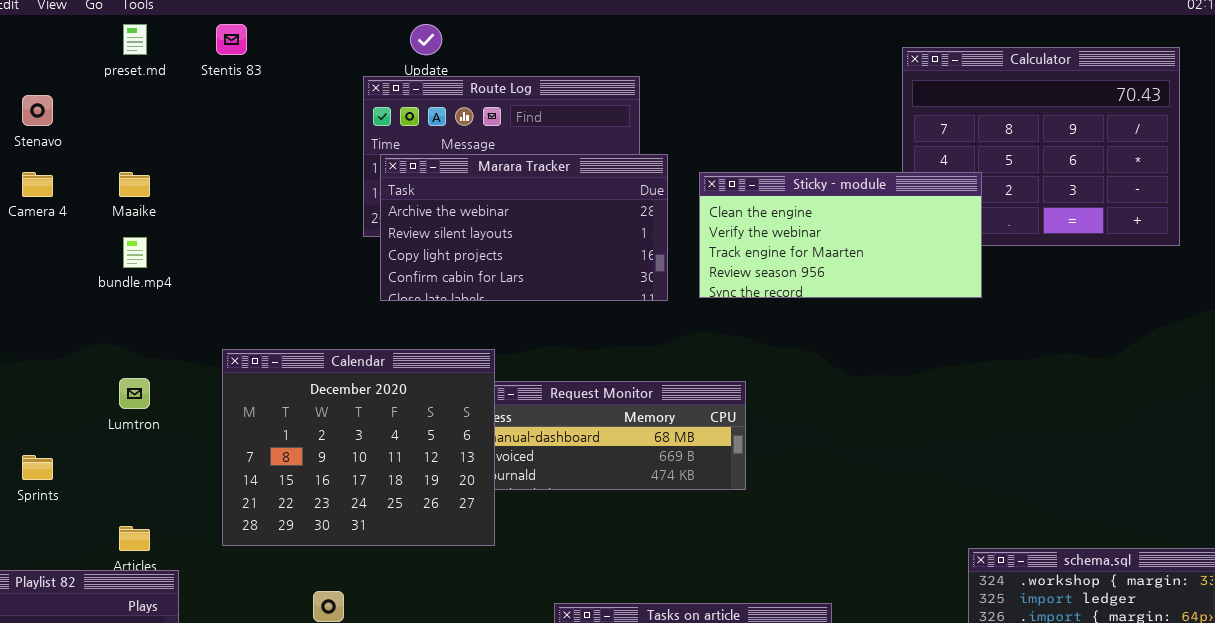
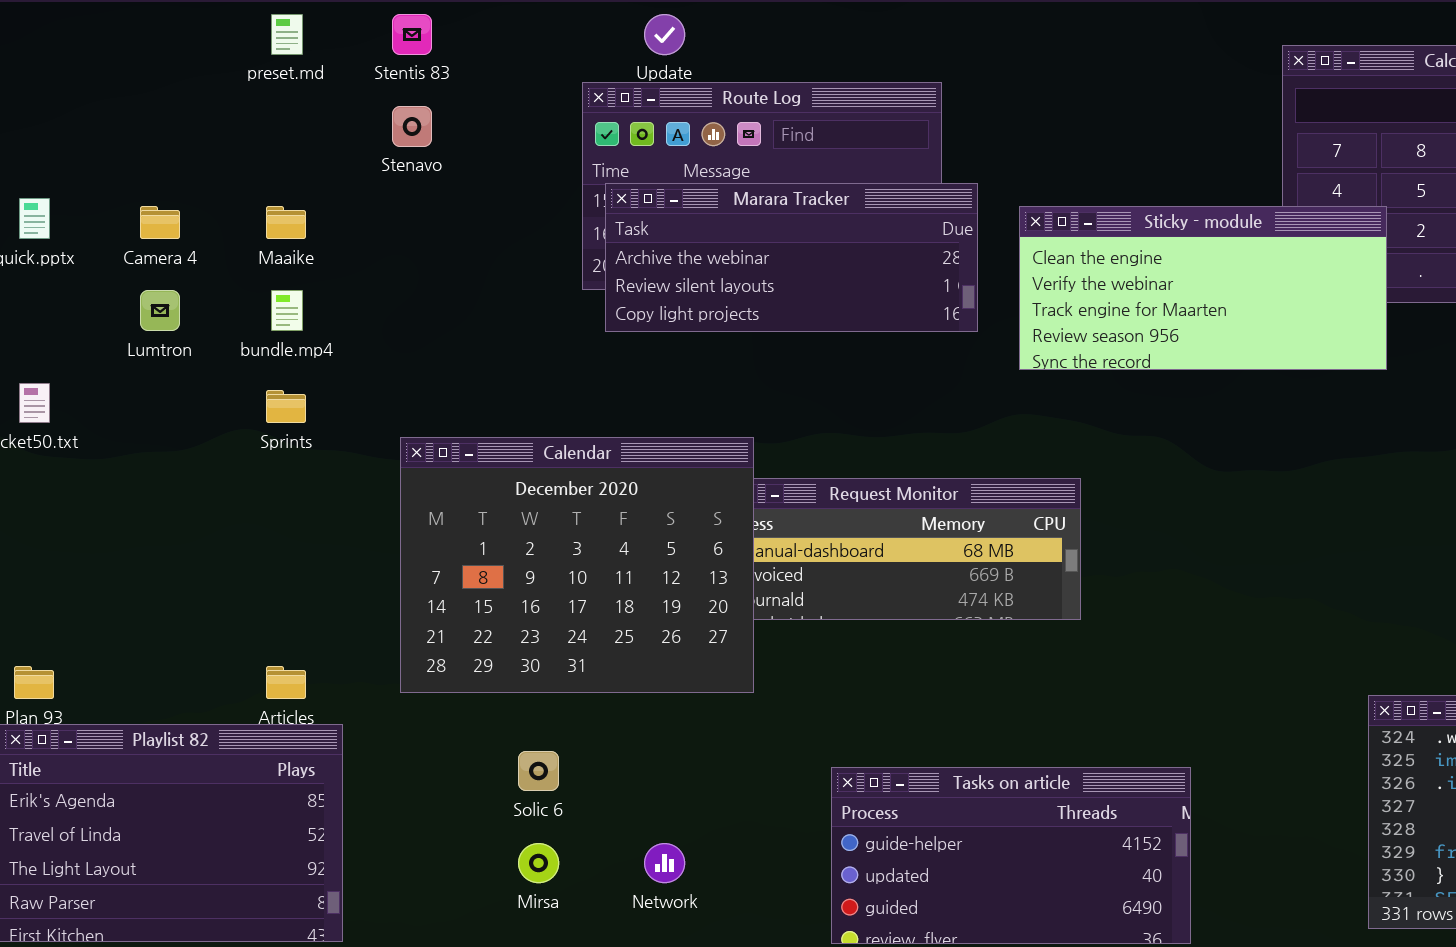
Stenavo: [22,95,53,126] -> [392,106,432,147], moved
Marara Tracker: [380,154,668,301] -> [605,183,978,332], resized
Lumtron: [119,378,150,409] -> [140,290,180,331], moved
Sprints: [22,455,53,480] -> [266,390,306,423], moved

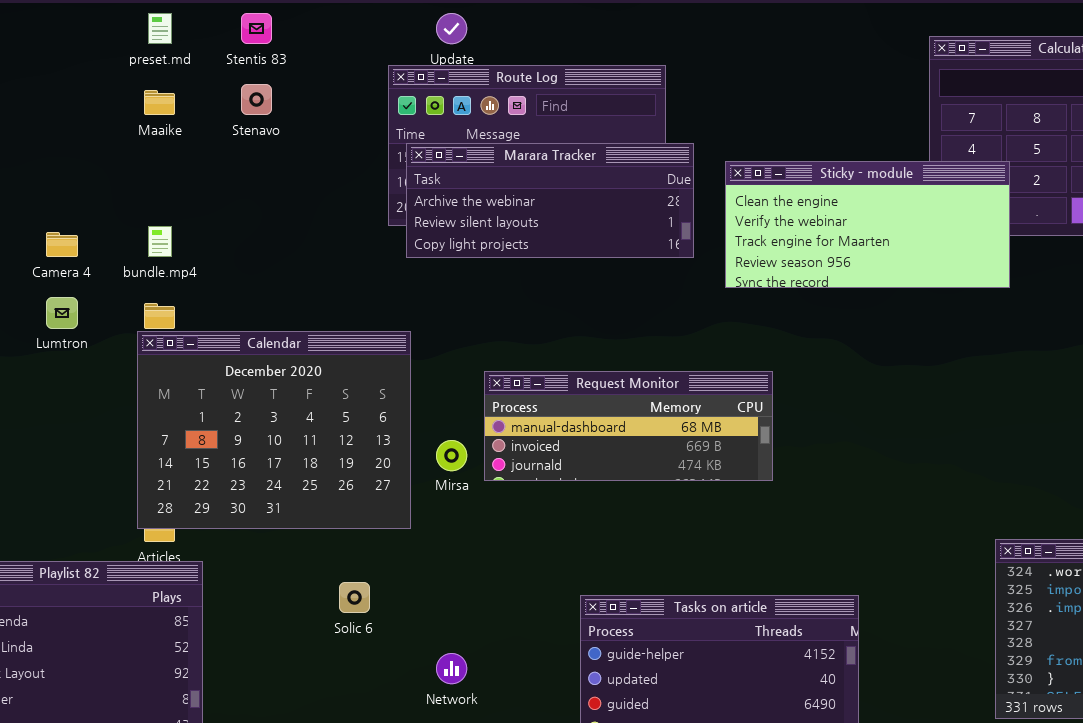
Camera 4: [140,206,180,239] -> [46,232,78,257], moved
Maaike: [266,206,306,239] -> [144,90,175,115], moved
Lumtron: [140,290,180,331] -> [46,297,78,329], moved
Calendar: [400,437,754,693] -> [137,331,411,529], moved
Mirsa: [518,843,559,883] -> [436,440,467,471], moved

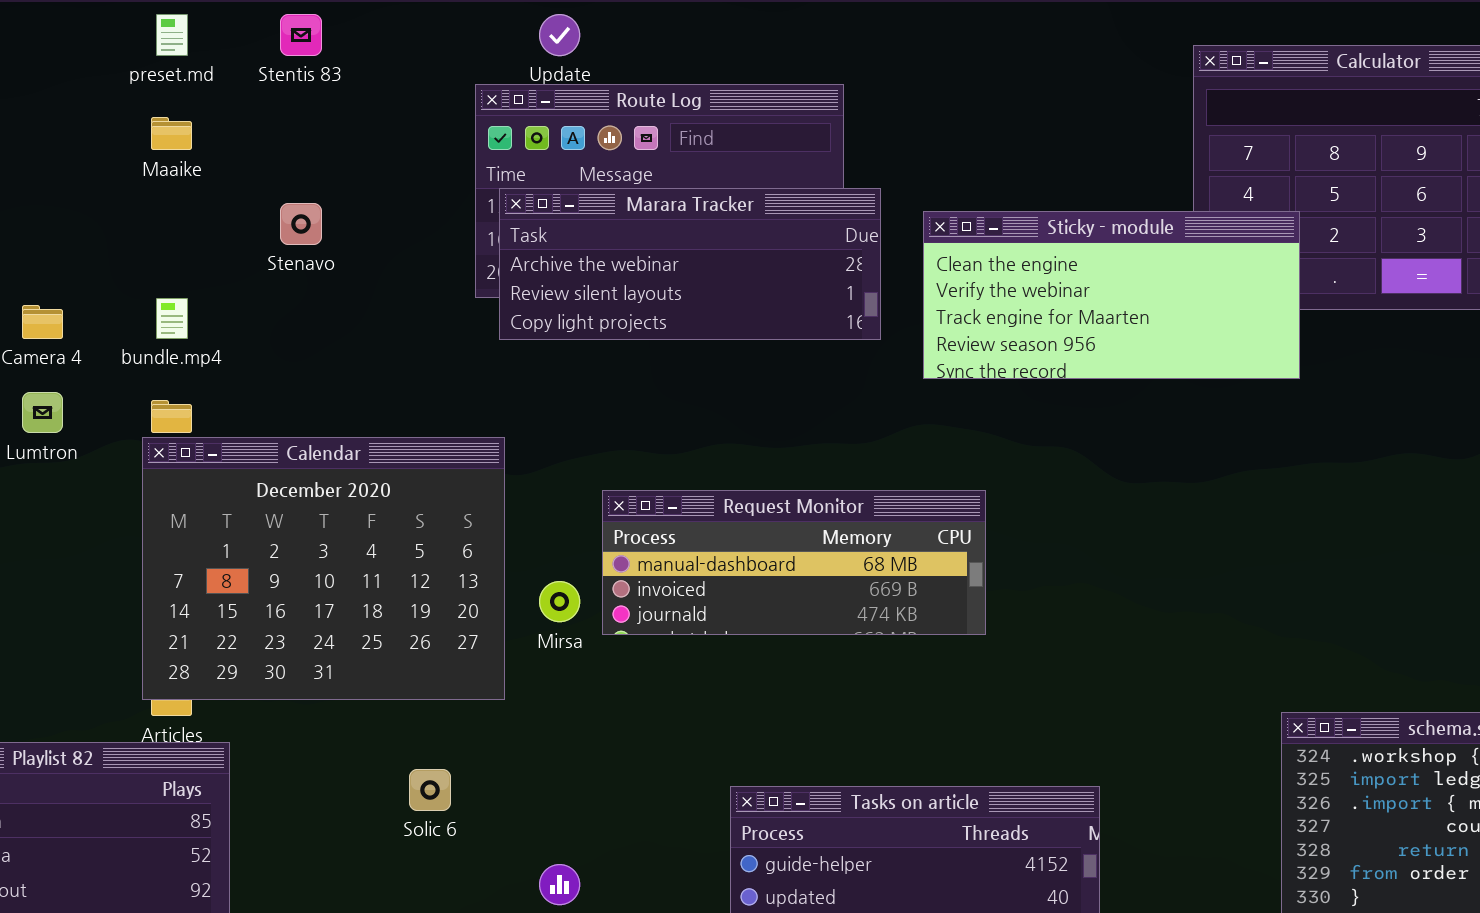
Stenavo: [241,84,272,115] -> [280,203,322,245], moved

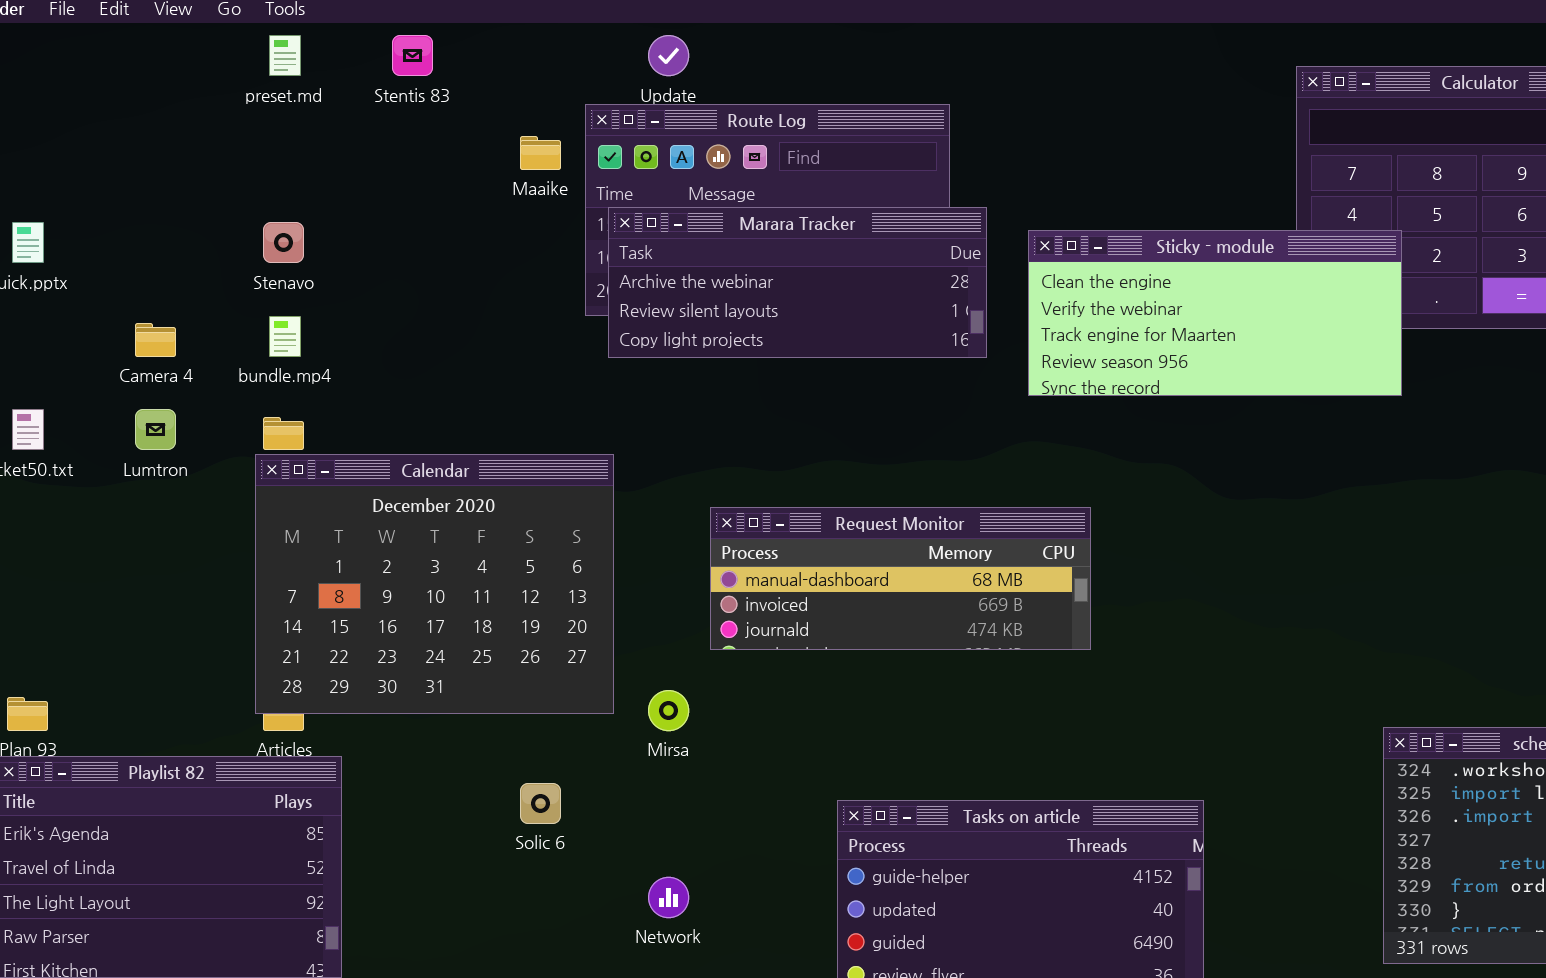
Maaike: [151,117,192,150] -> [520,136,561,170], moved
Stenavo: [280,203,322,245] -> [263,222,304,263], moved
Mirsa: [539,581,580,622] -> [648,690,689,731], moved

